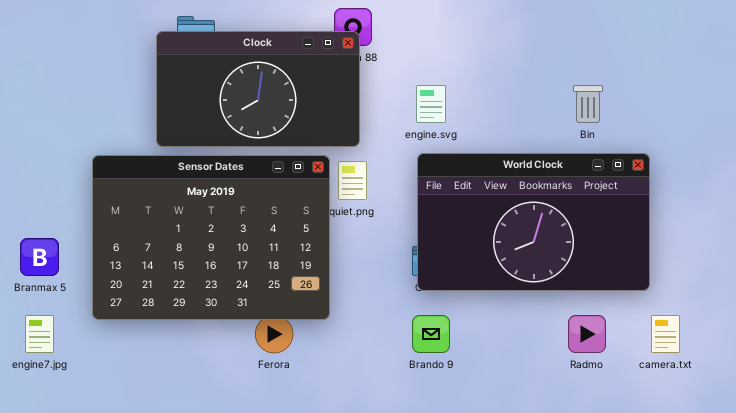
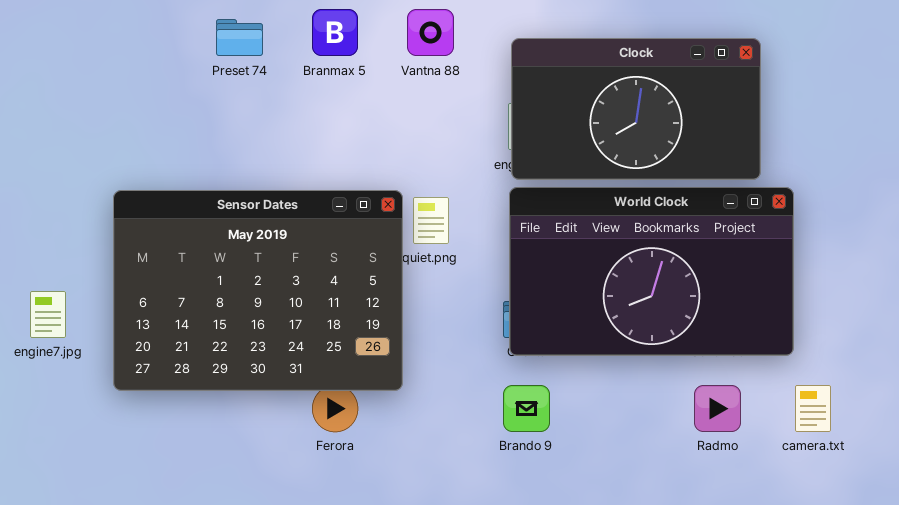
Clock: [156,31,360,147] -> [511,38,761,180], moved
Branmax 5: [20,238,59,276] -> [312,9,358,56], moved
engine7.jpg: [25,315,54,353] -> [30,291,66,338], moved

